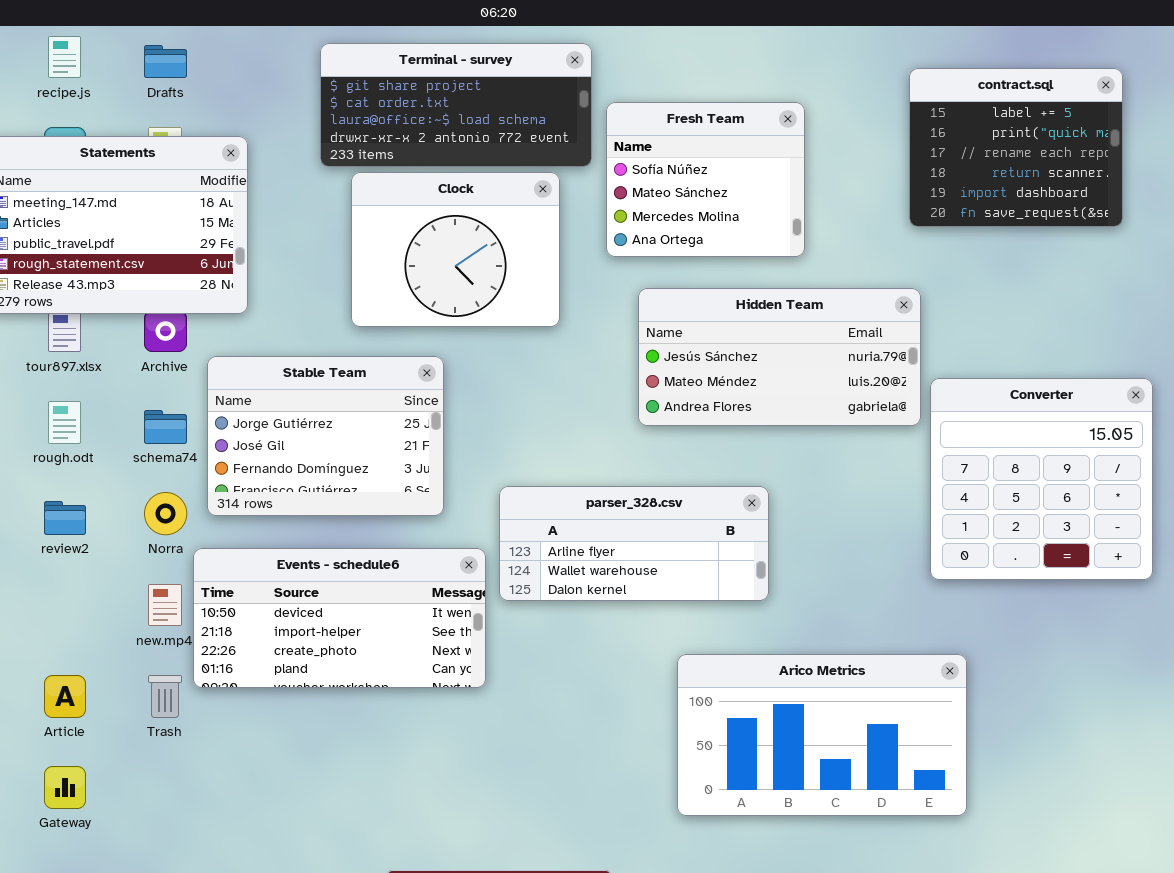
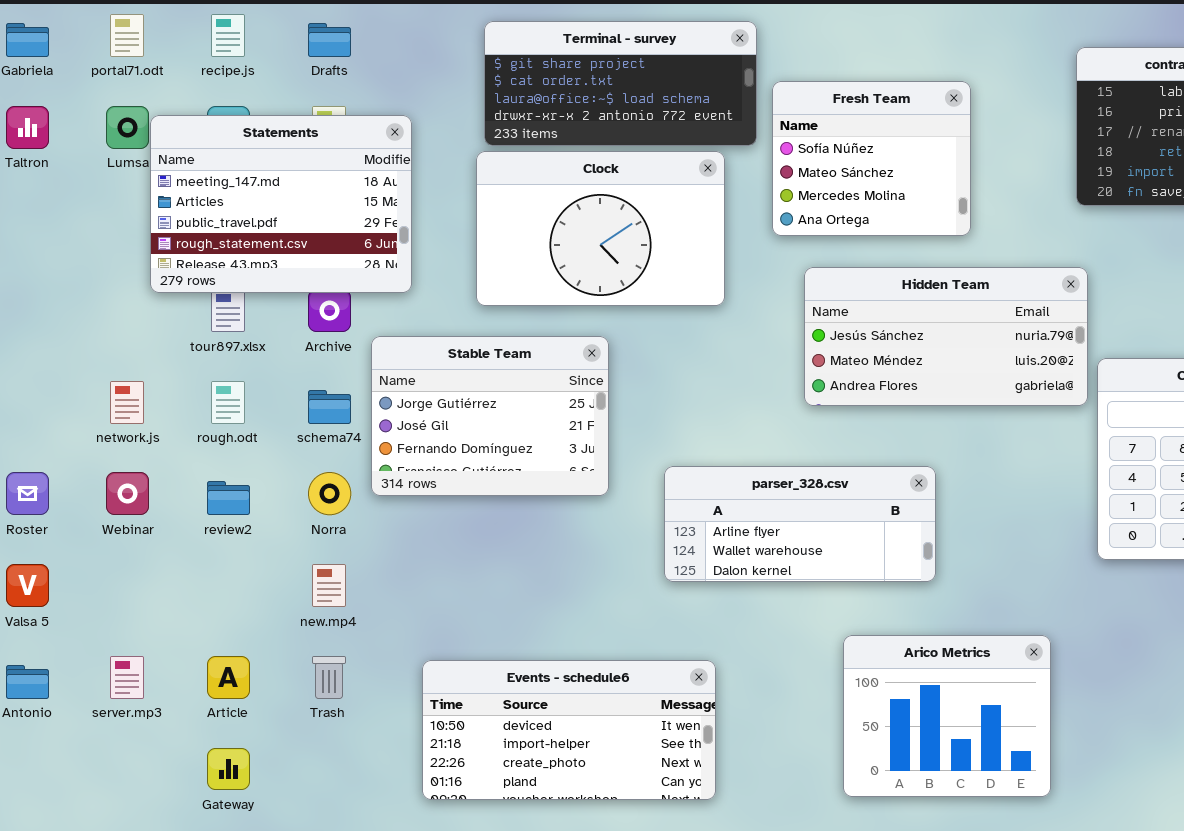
Clock: [351,172,560,327] -> [476,151,725,306], resized
Events - schedule6: [193,548,486,688] -> [422,660,716,800], moved
Arico Metrics: [677,654,967,816] -> [843,635,1051,797], resized

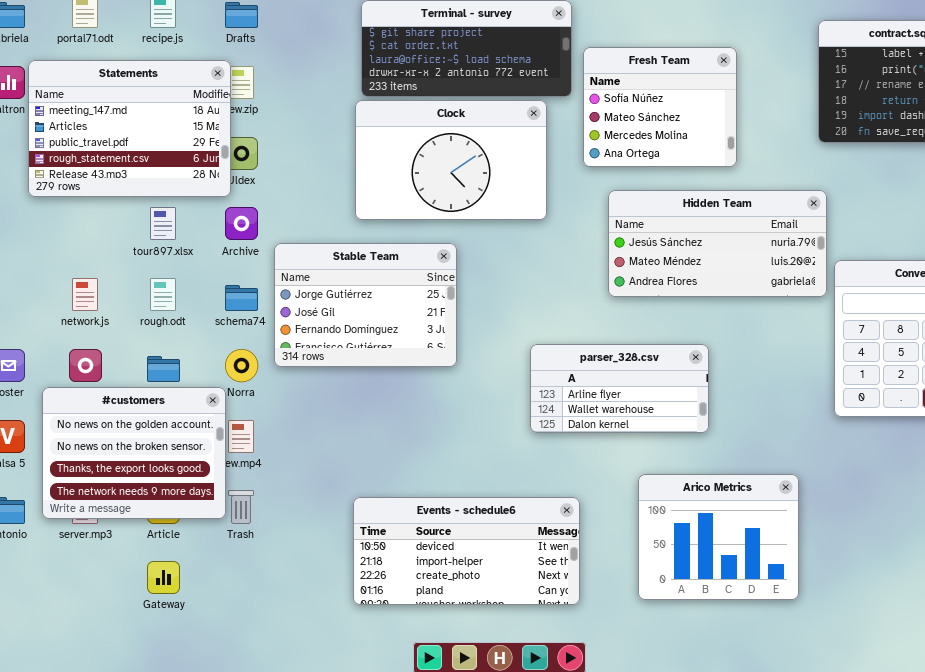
Statements: [150,115,412,293] -> [28,60,231,197], moved
parser_328.csv: [664,466,936,582] -> [530,344,709,433], resized
#customers: none -> [42,387,226,519], opened
Events - schedule6: [422,660,716,800] -> [353,497,580,605], moved

